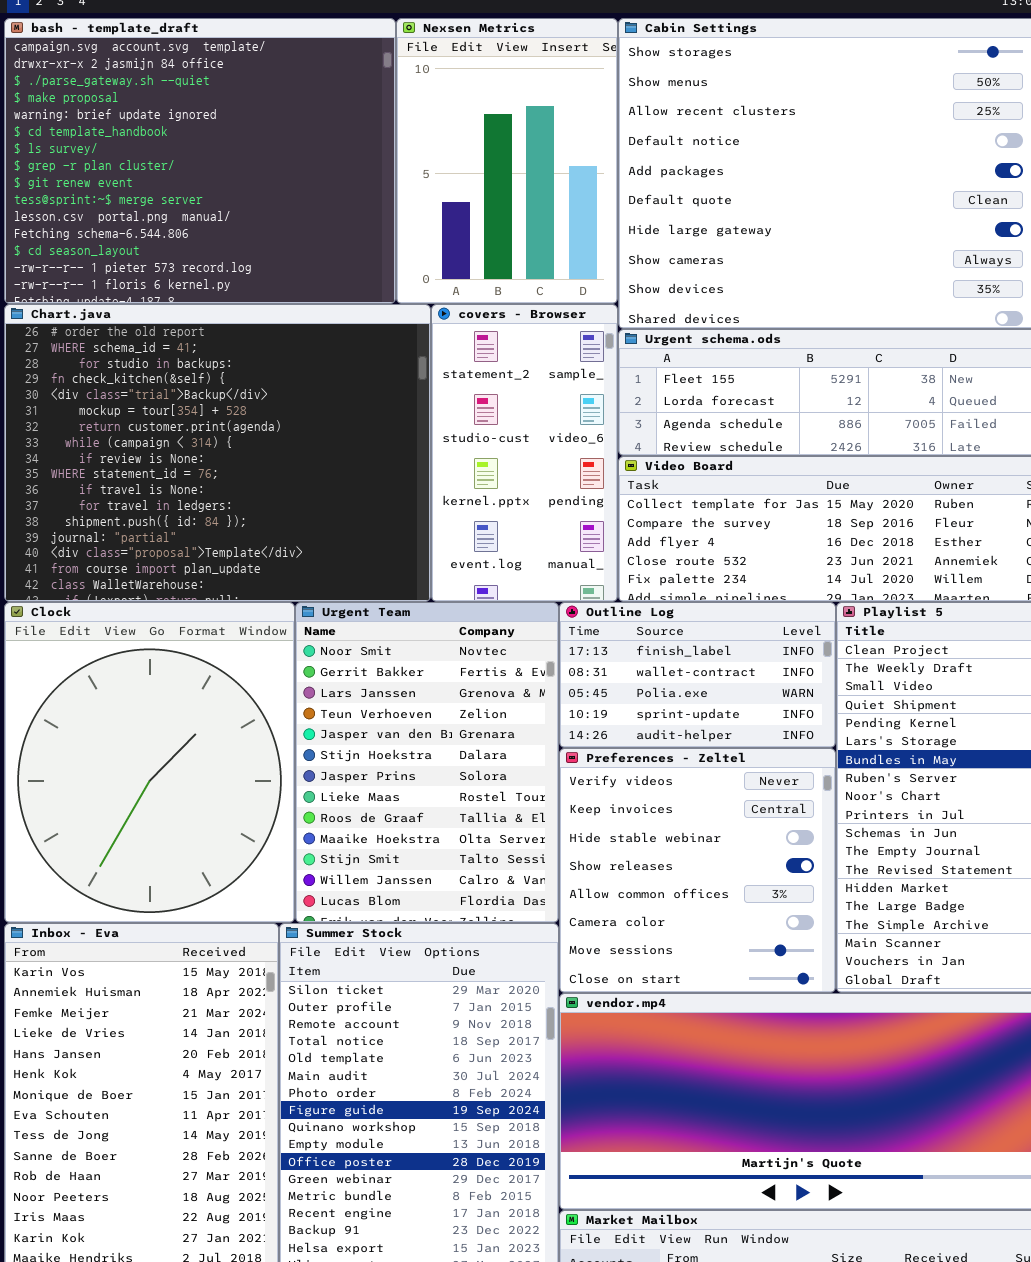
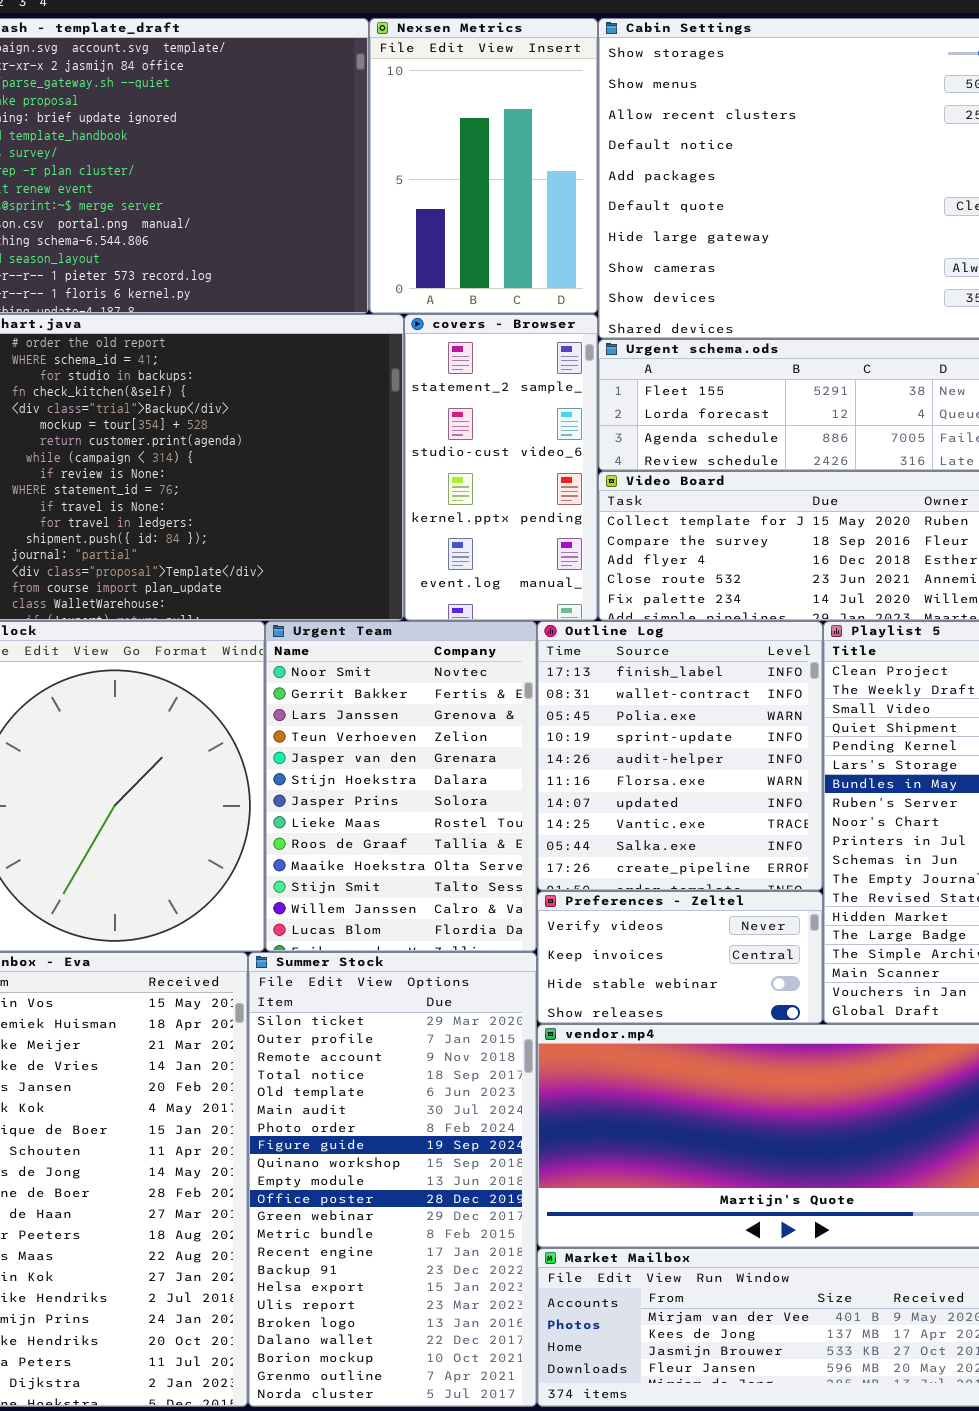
Outline Log: [559,602,836,748] -> [537,621,823,891], resized
Preferences - Zeltel: [559,748,836,993] -> [537,891,823,1024], resized

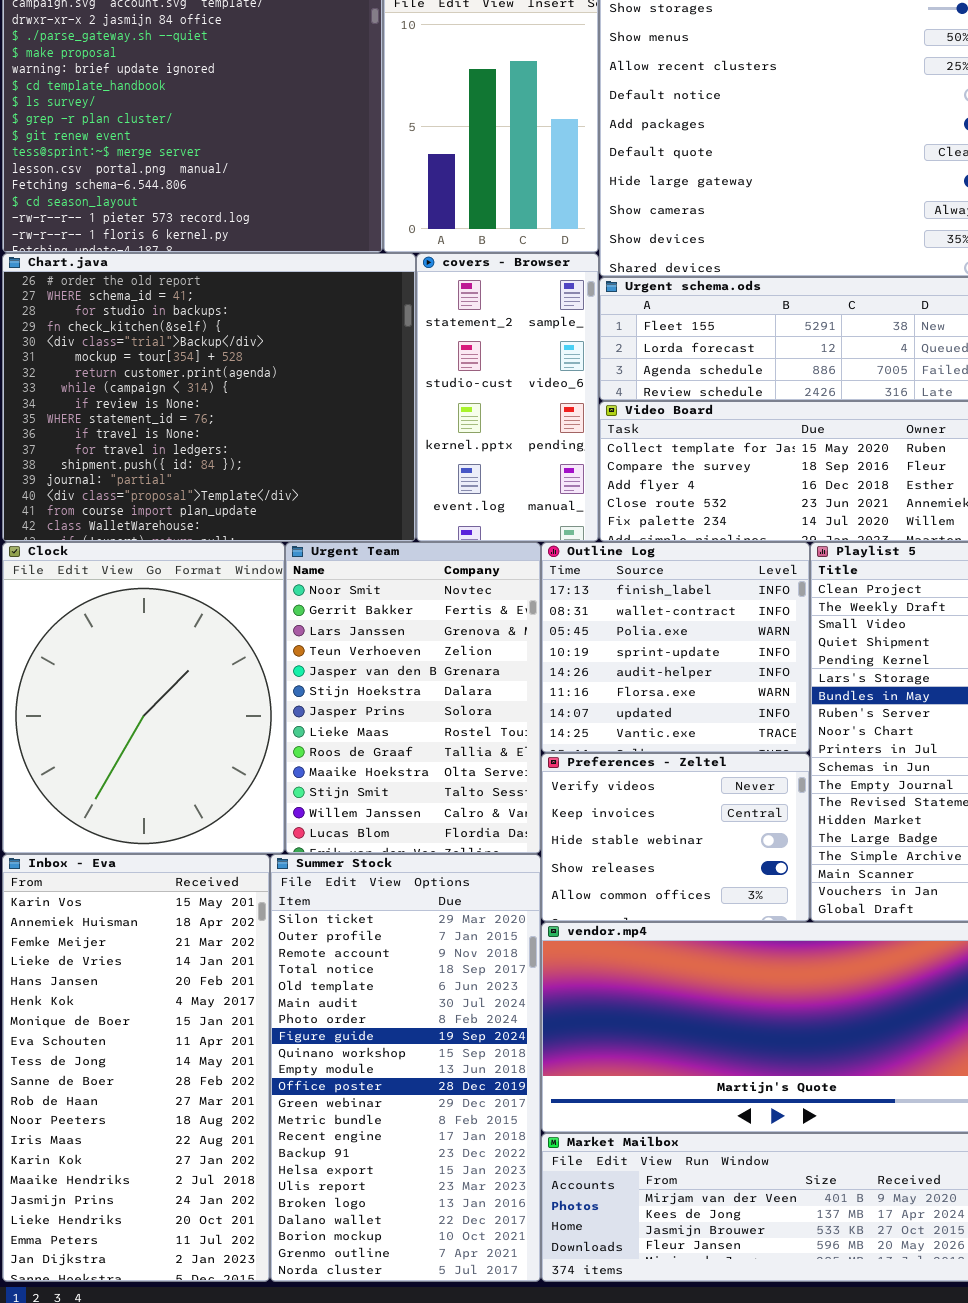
Outline Log: [537,621,823,891] -> [541,542,810,753], resized
Preferences - Zeltel: [537,891,823,1024] -> [541,753,810,922], resized

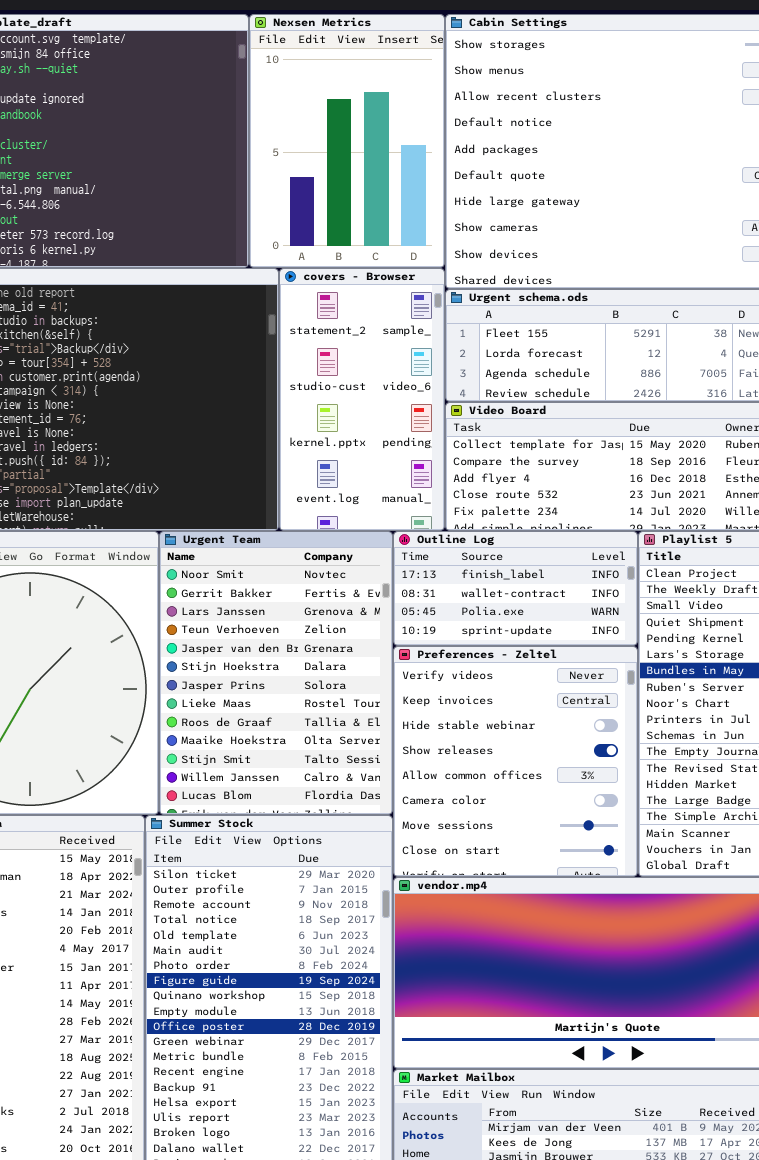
Outline Log: [541,542,810,753] -> [393,531,638,646], resized
Preferences - Zeltel: [541,753,810,922] -> [393,646,638,877], resized

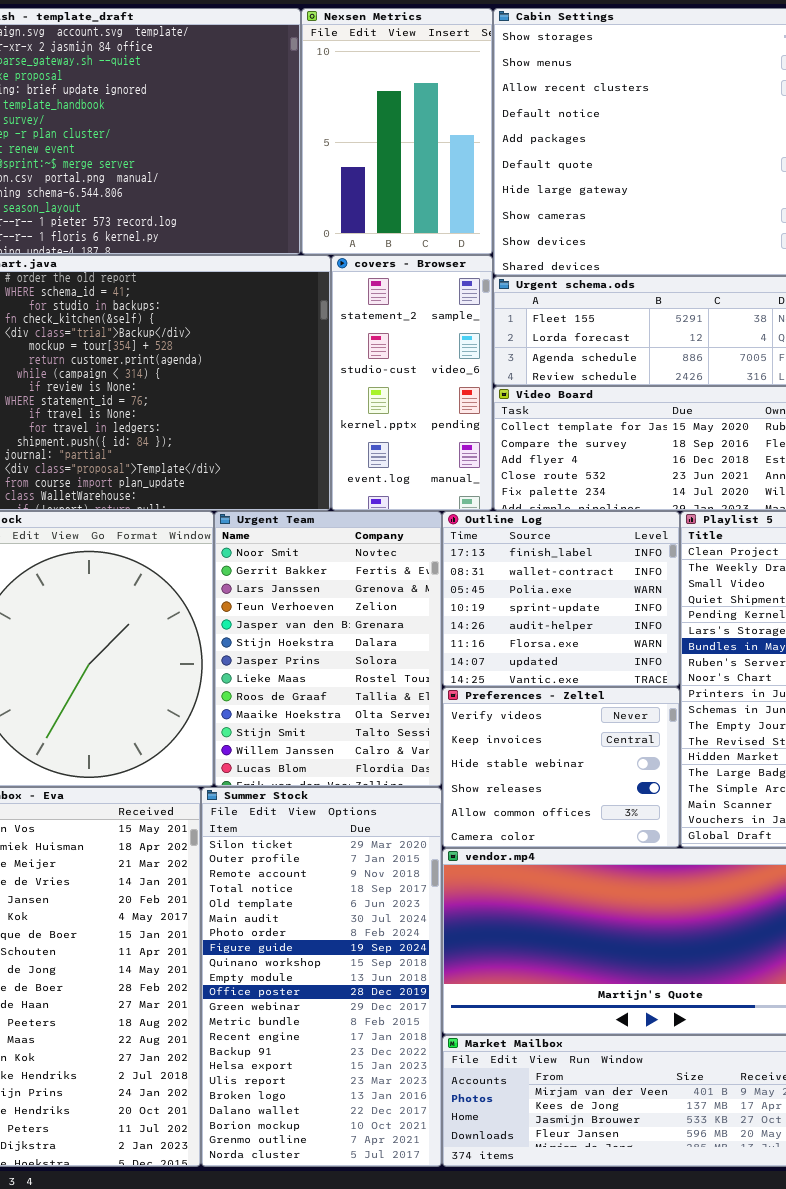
Outline Log: [393,531,638,646] -> [442,511,680,687], resized
Preferences - Zeltel: [393,646,638,877] -> [442,687,680,848], resized

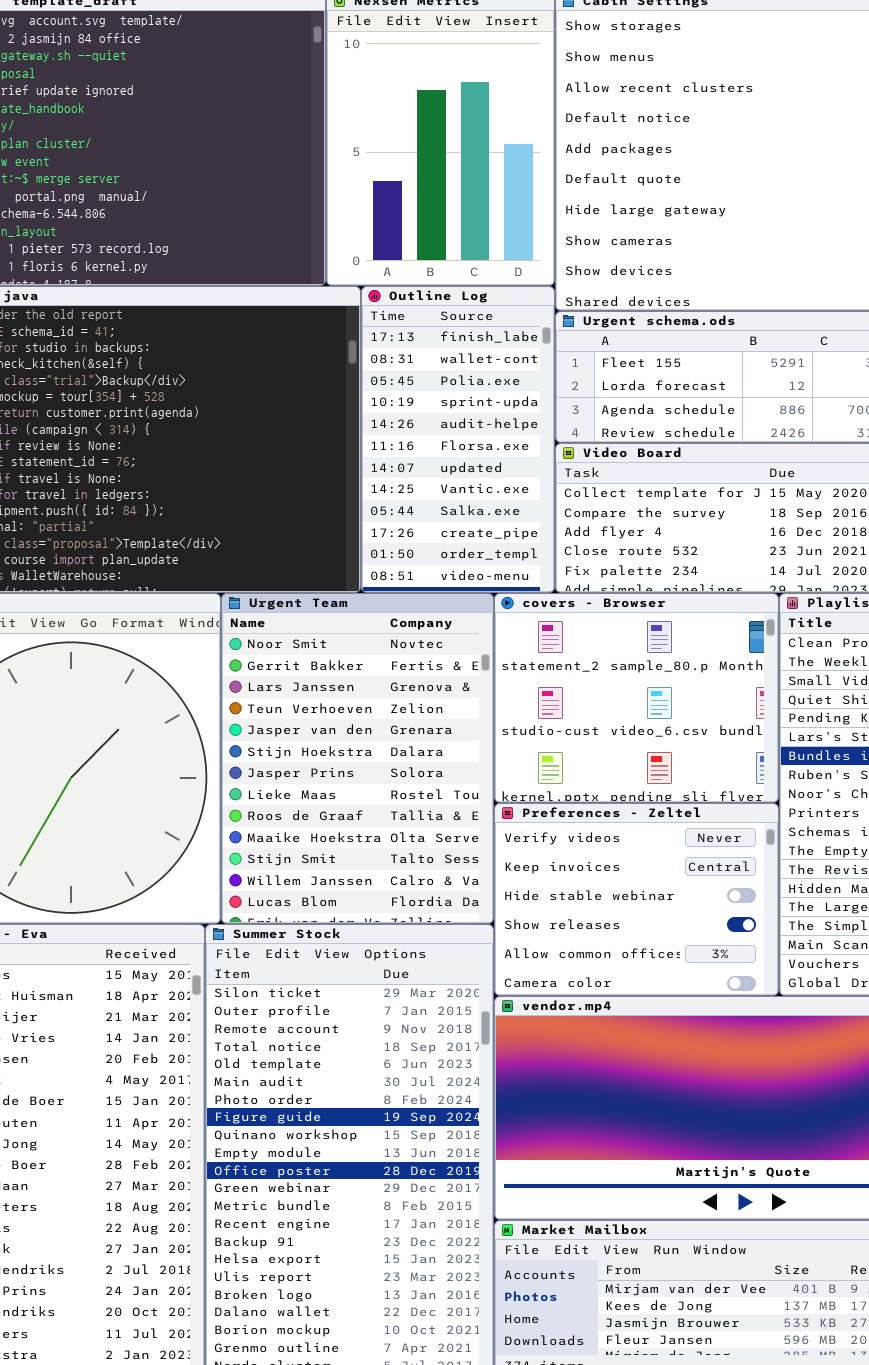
covers - Browser: [331,255,493,511] -> [494,593,779,803], moved, resized
Outline Log: [442,511,680,687] -> [361,286,555,593], moved, resized

